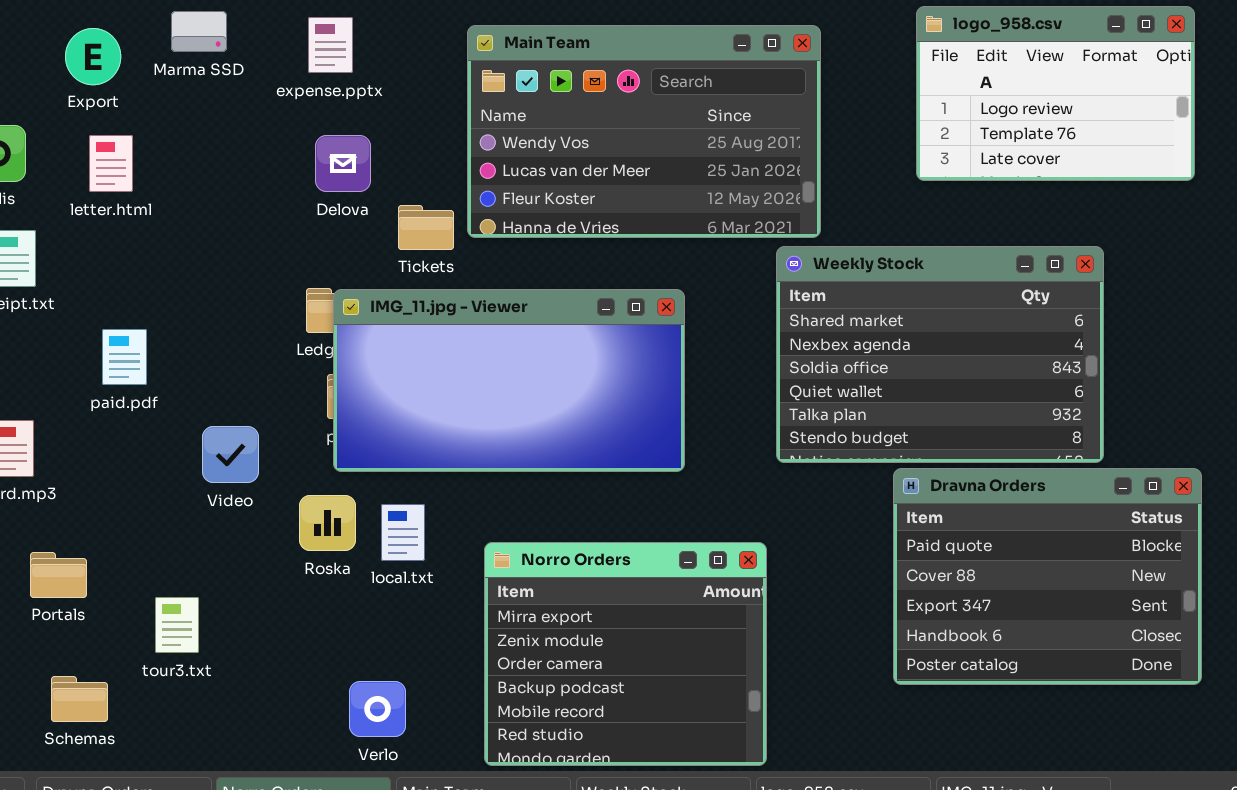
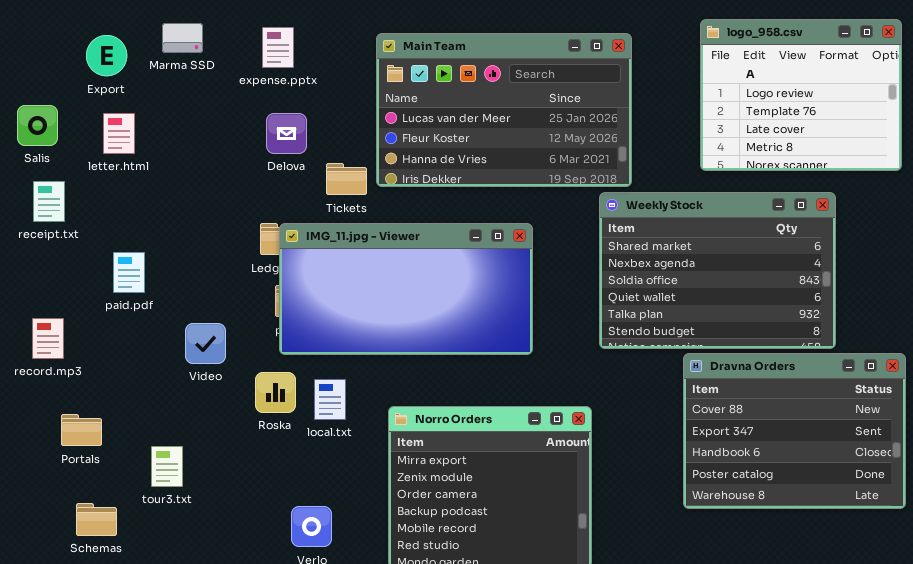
logo_958.csv: [916,6,1195,181] -> [700,19,902,171], resized
Main Team: [467,25,821,238] -> [376,33,632,187], scrolled down 1 row
Dravna Orders: [893,468,1202,685] -> [683,353,906,509], scrolled down 1 row

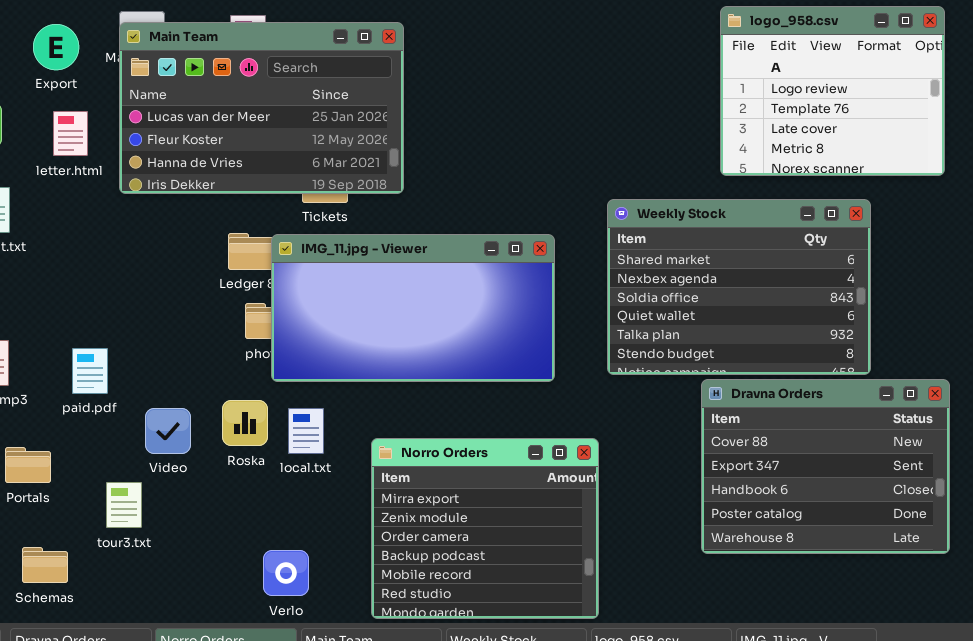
Main Team: [376,33,632,187] -> [119,22,404,194], moved
IMG_11.jpg - Viewer: [279,223,533,355] -> [271,234,555,382], moved
paid.pdf: [113,252,145,293] -> [72,348,108,394], moved
Video: [185,323,226,364] -> [145,408,191,454], moved

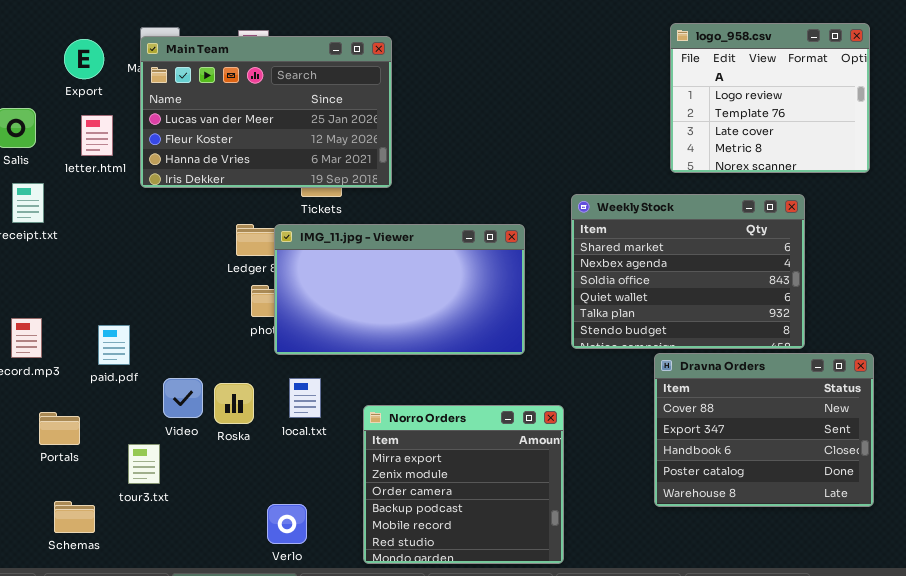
Roska: [222,400,268,446] -> [214,383,254,424], moved

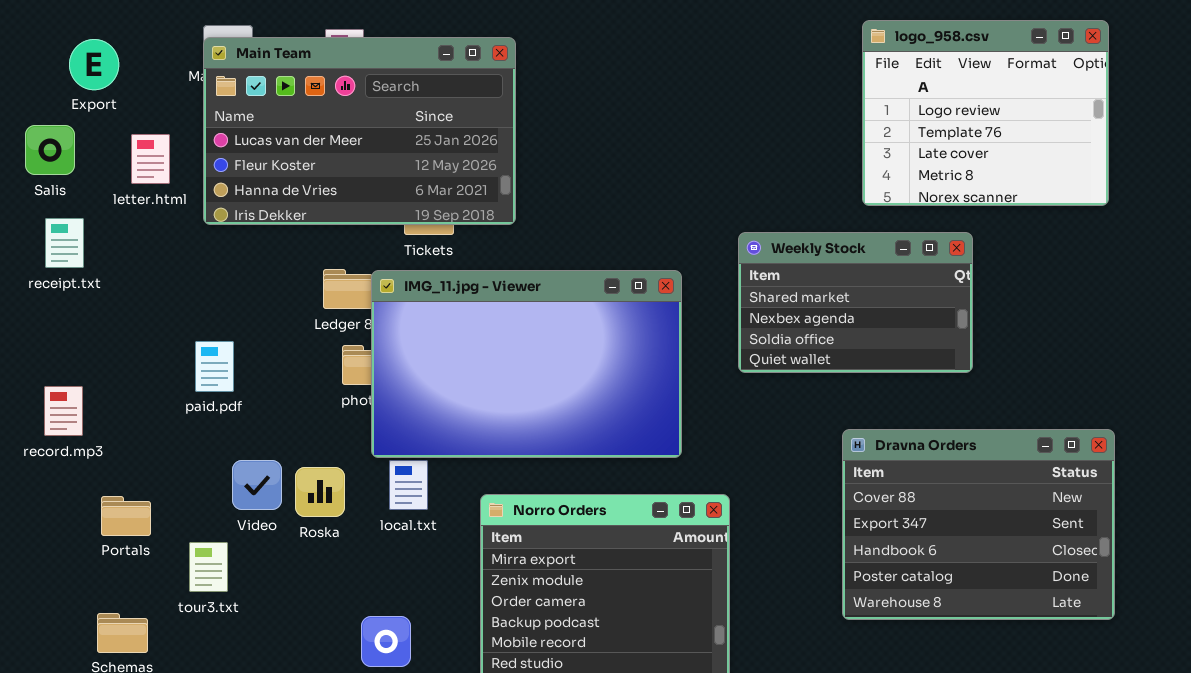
Export: [64,39,104,79] -> [69,39,119,90], moved
Weekly Stock: [571,194,805,349] -> [738,232,973,373], resized
IMG_11.jpg - Viewer: [274,224,525,355] -> [371,270,682,458], resized
paid.pdf: [98,325,130,365] -> [195,341,234,392], moved
Portals: [39,412,80,445] -> [101,496,151,536], moved

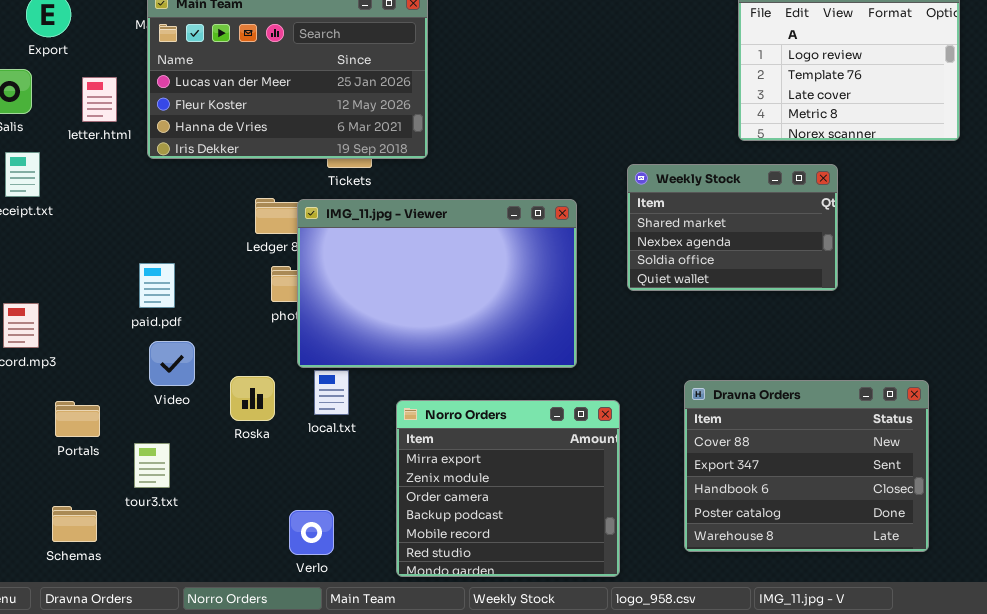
Dravna Orders: [842,429,1115,620] -> [684,380,929,552], moved
Video: [232,460,282,510] -> [149,341,195,386], moved

